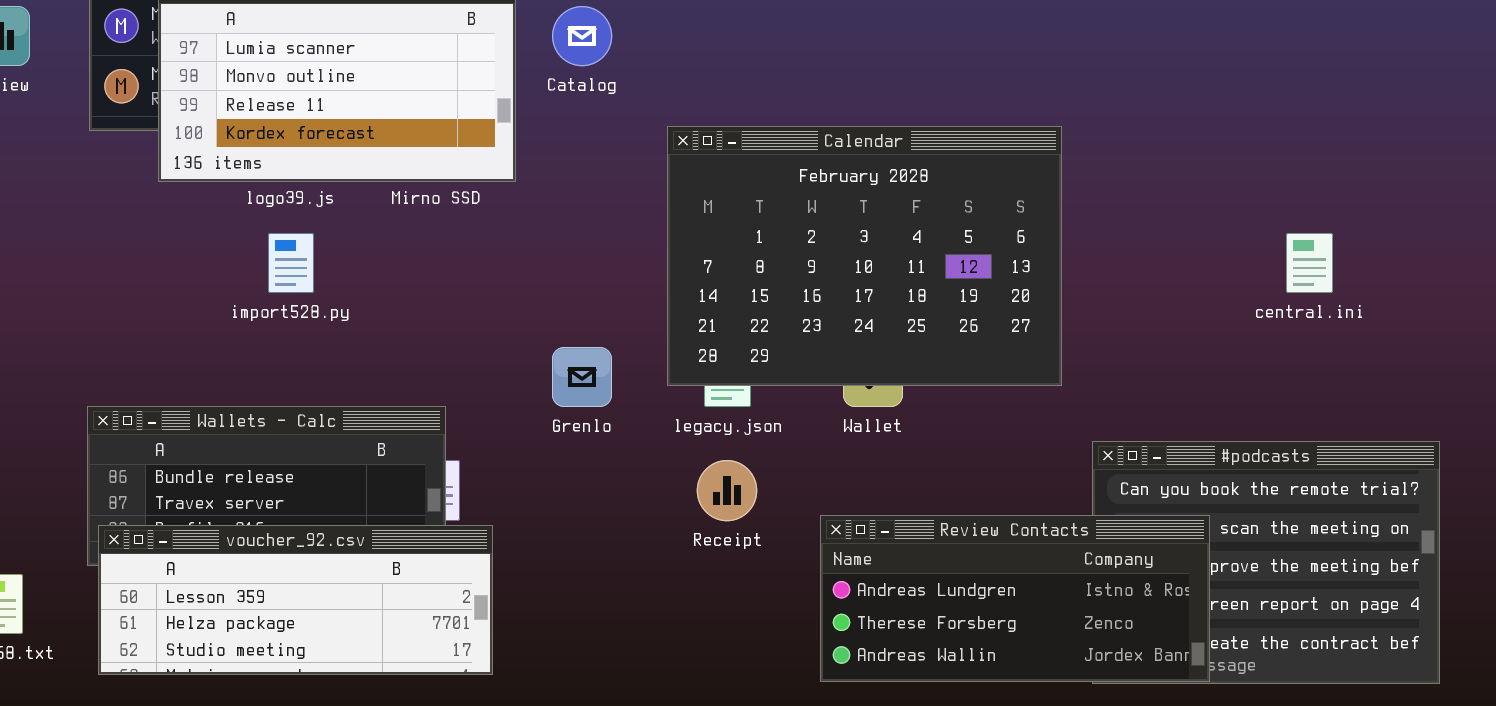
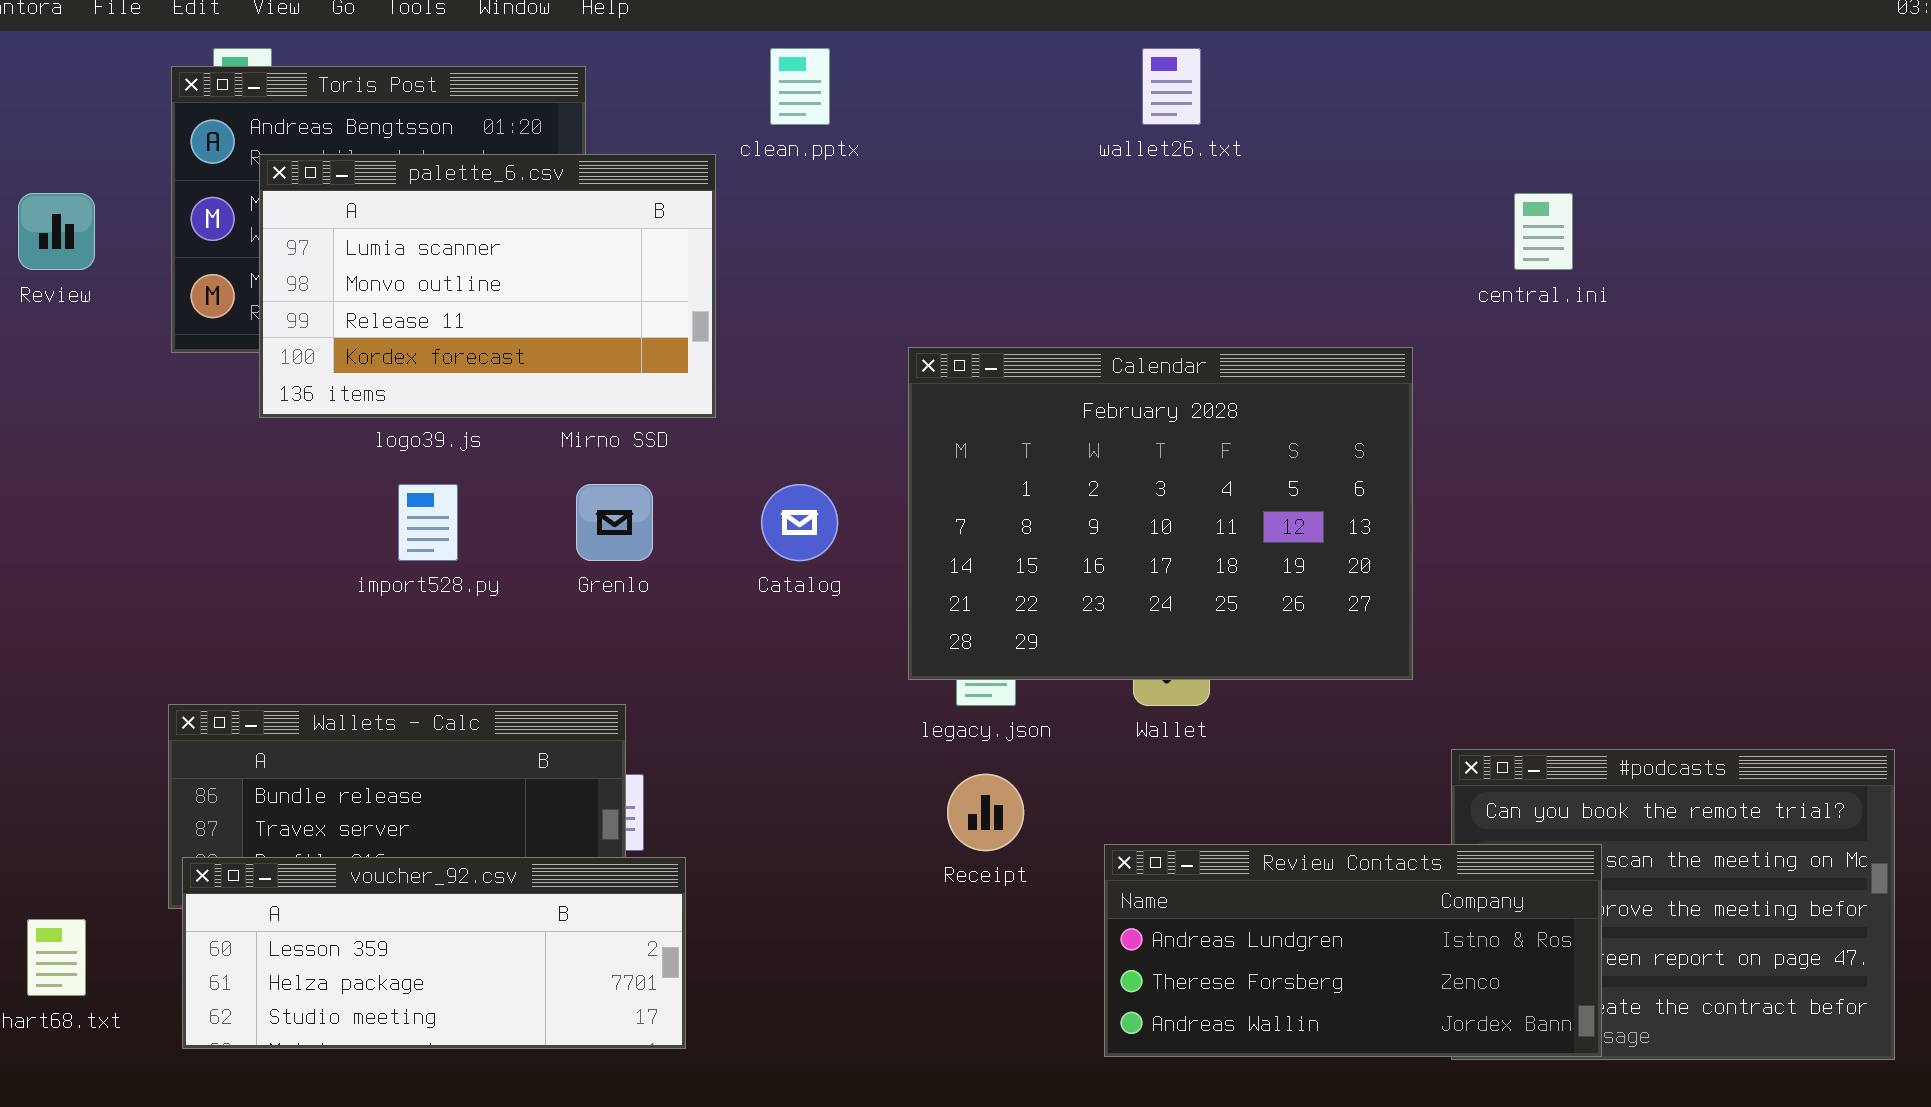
Catalog: [552,6,612,66] -> [761,484,838,561], moved
central.ini: [1286,233,1333,293] -> [1514,193,1573,270], moved
Grenlo: [552,347,612,407] -> [576,484,653,561], moved

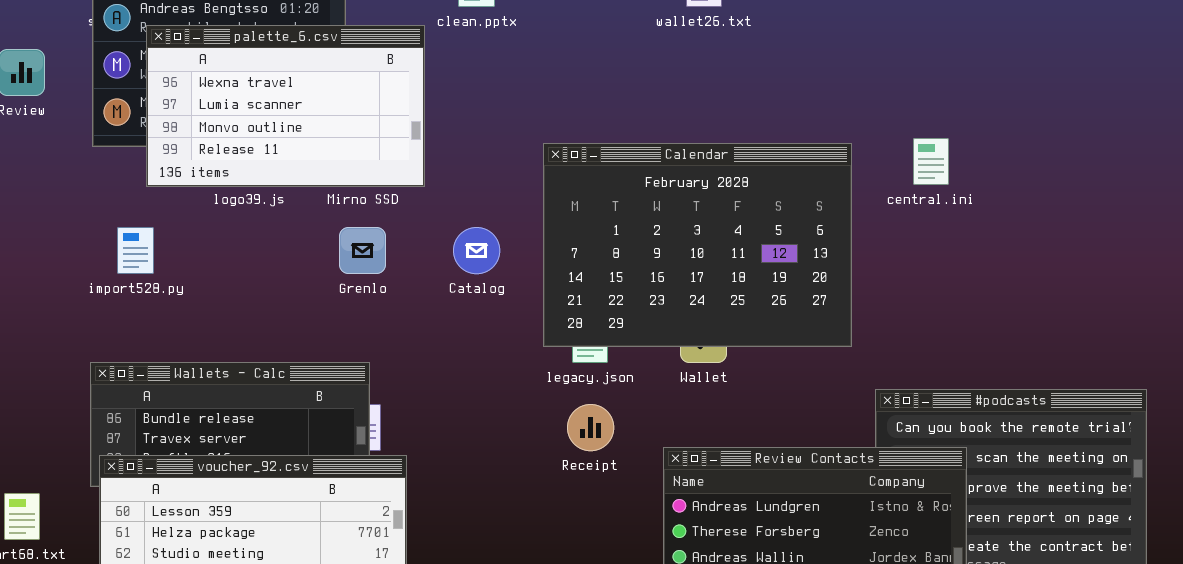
palette_6.csv: [259,154,716,418] -> [146,25,425,187], scrolled up 1 row
central.ini: [1514,193,1573,270] -> [913,138,949,185], moved
import528.py: [398,484,458,561] -> [117,227,154,274], moved

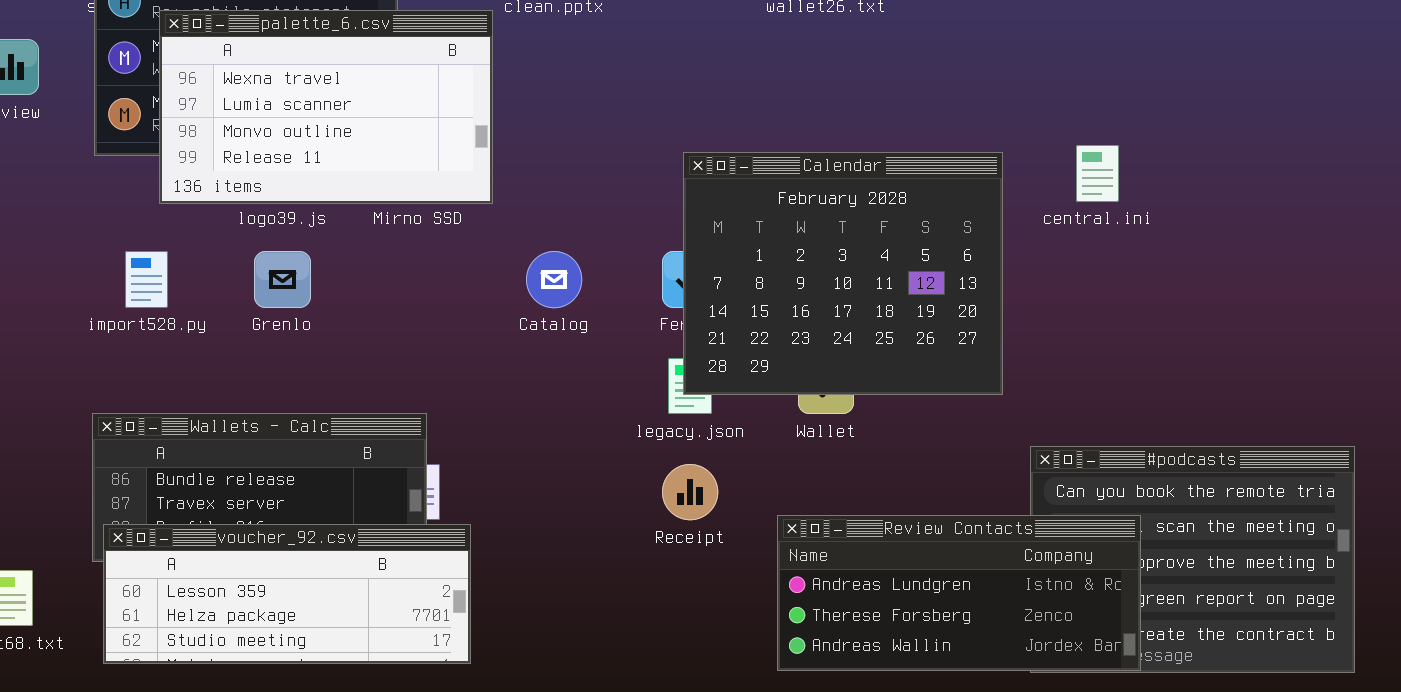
Calendar: [543,143,852,347] -> [683,152,1003,395], resized
Grenlo: [339,227,386,274] -> [254,251,311,308], moved

